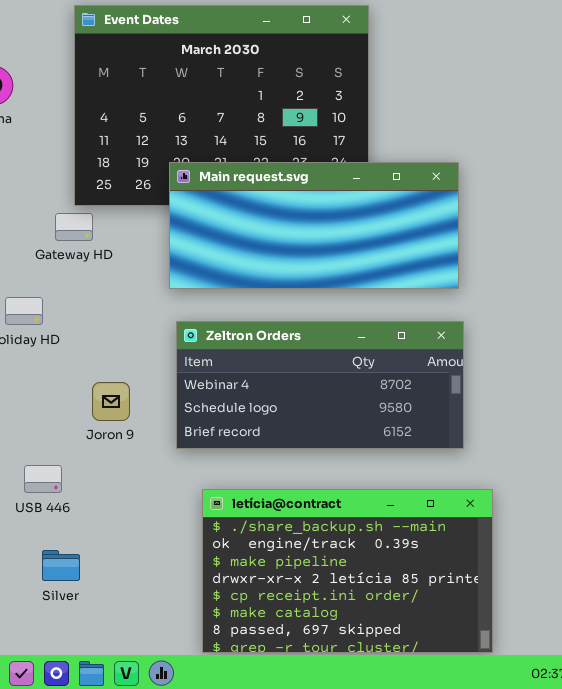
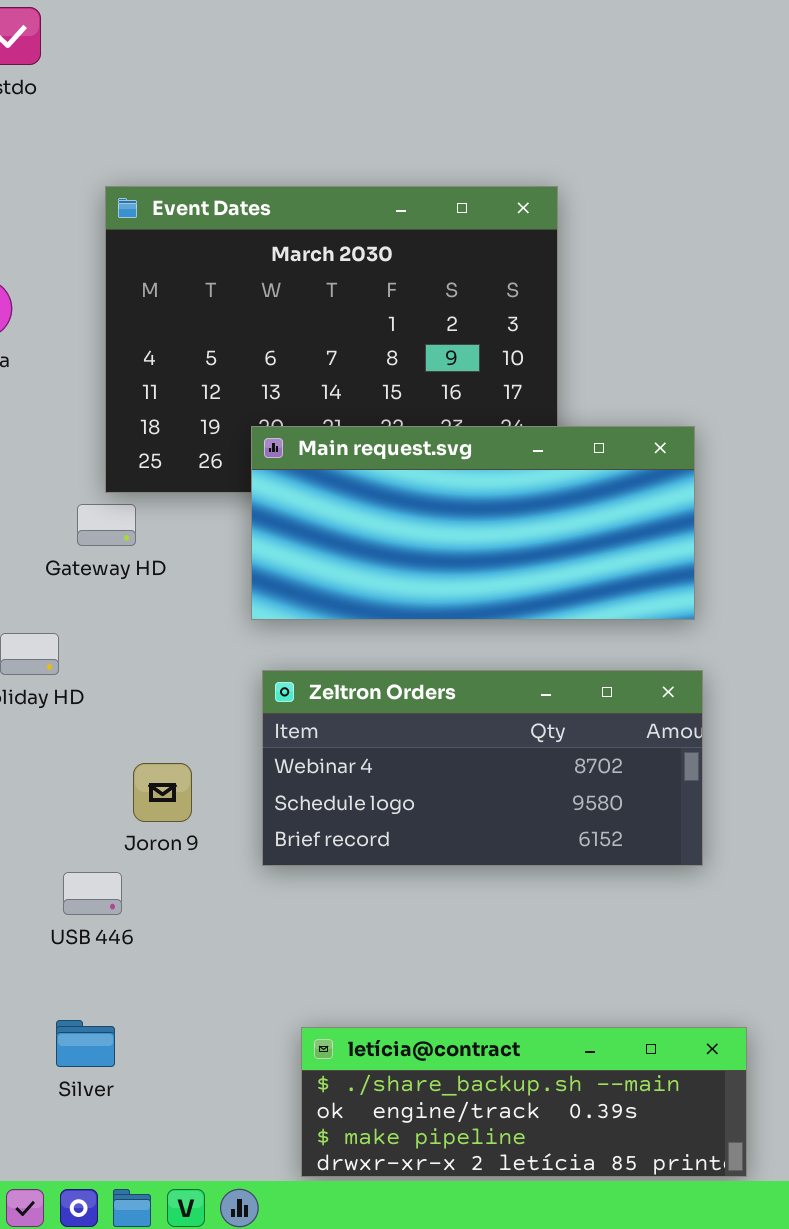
USB 446: [24,465,62,493] -> [63,872,122,915], moved
letícia@contract: [202,489,493,653] -> [301,1027,747,1177], resized

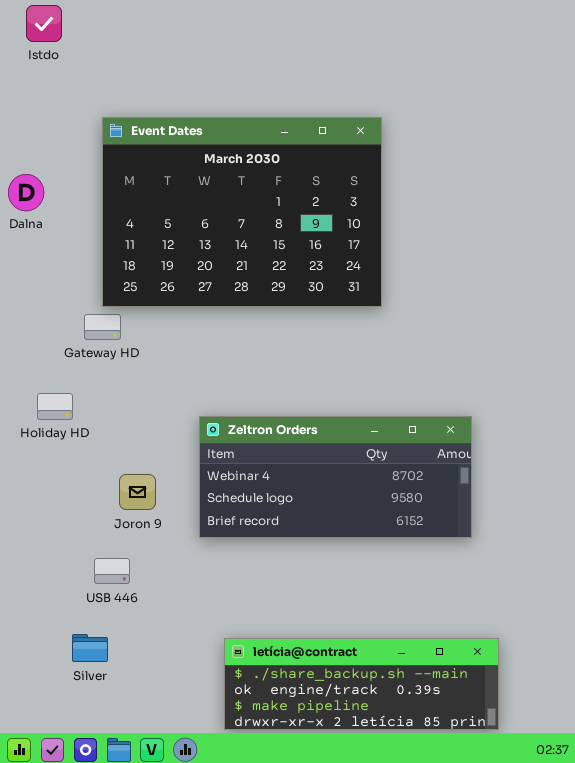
Main request.svg: [251,426,695,620] -> none, closed
USB 446: [63,872,122,915] -> [94,558,130,584], moved

